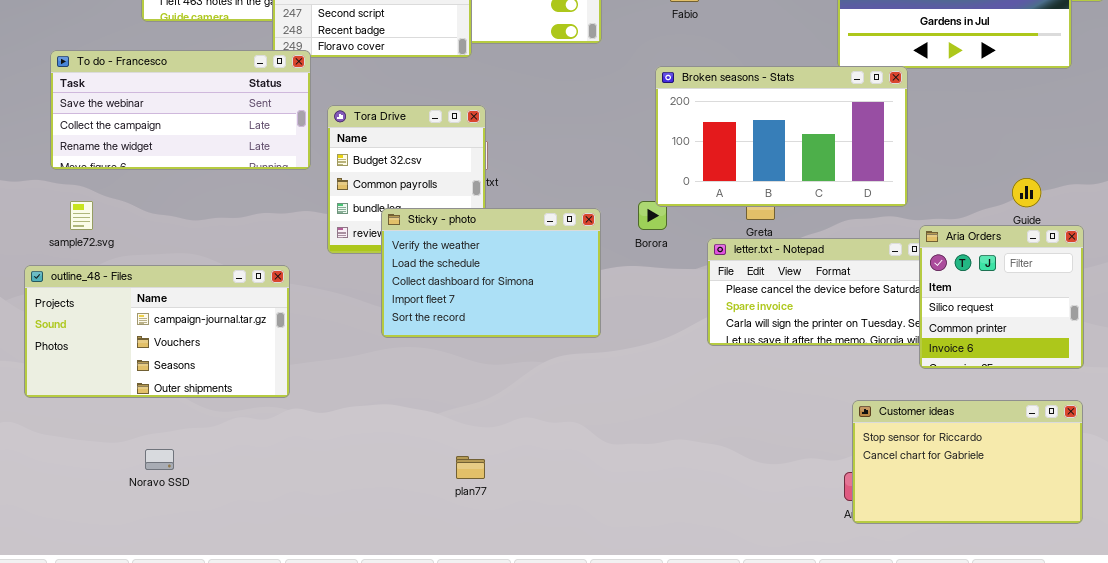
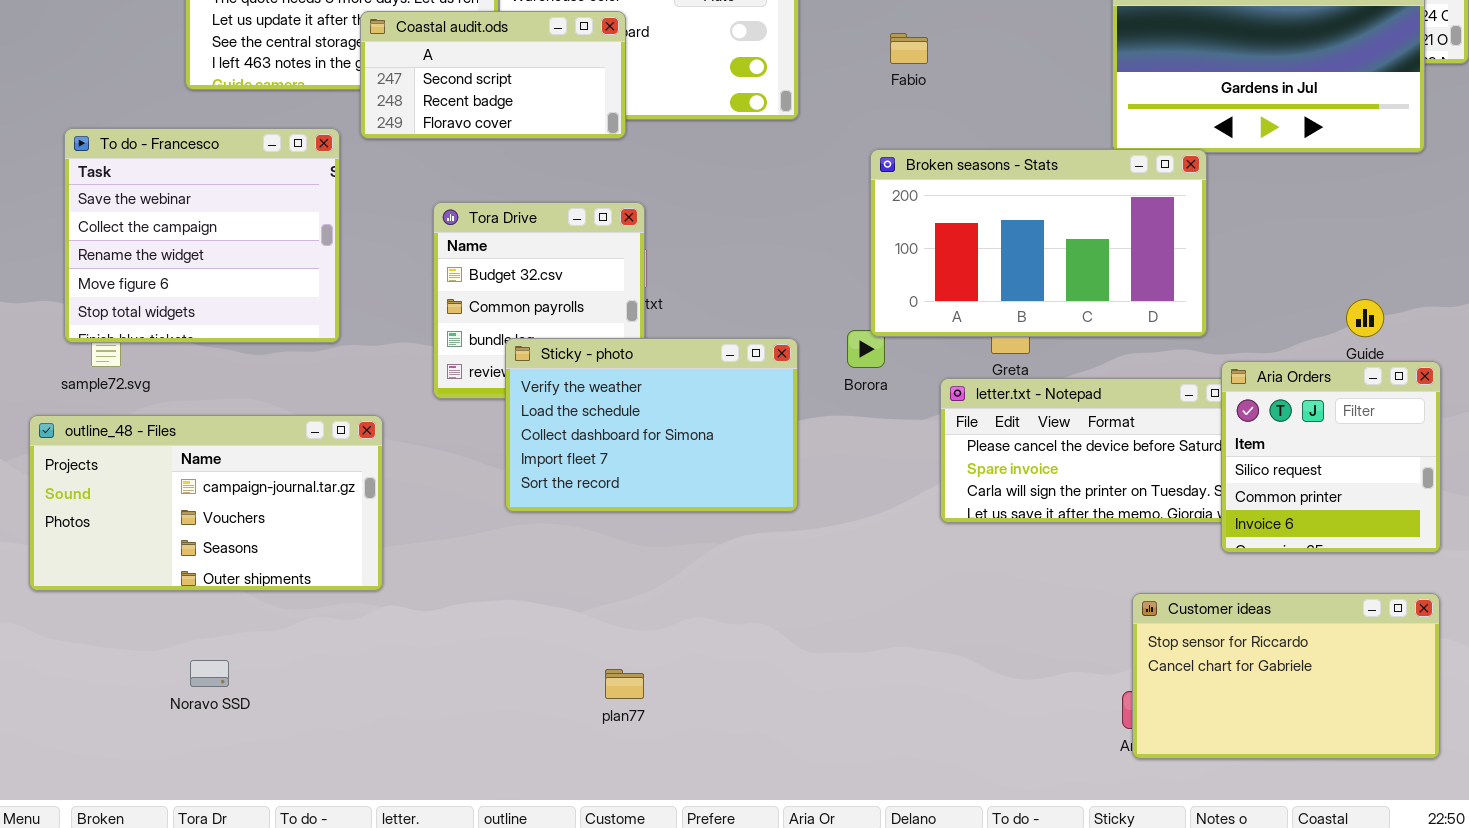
To do - Francesco: [50,50,311,170] -> [64,128,340,343], resized

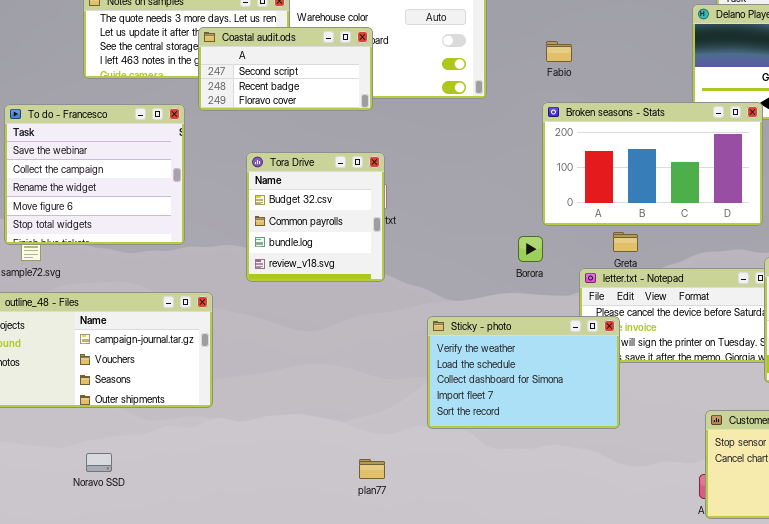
Broken seasons - Stats: [870,149,1207,337] -> [542,102,763,226], moved
Sticky - photo: [505,338,798,512] -> [427,316,620,429], moved

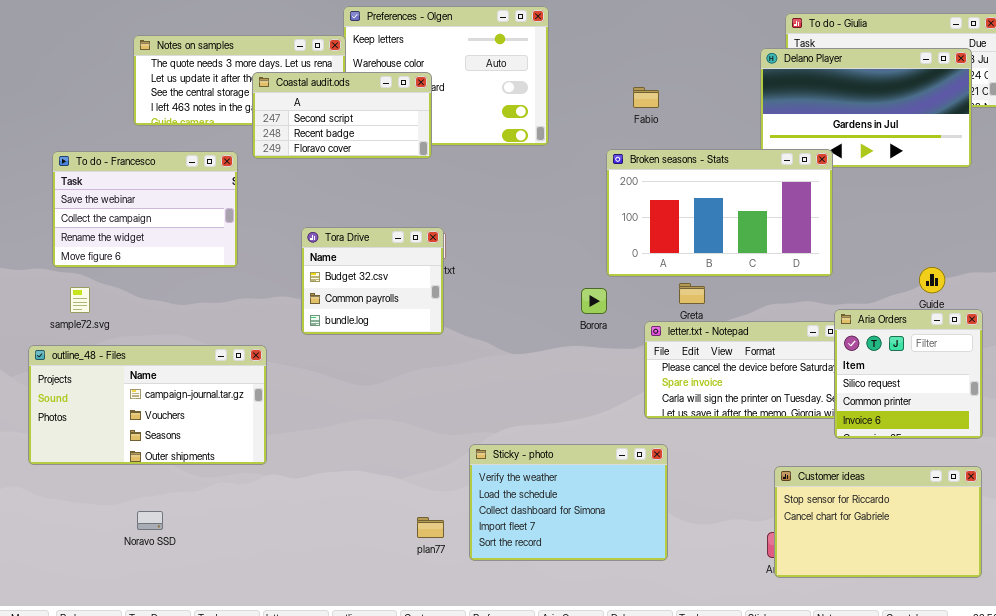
Fabio: [546,41,572,62] -> [633,87,659,108], moved
To do - Francesco: [4,104,185,245] -> [52,151,238,268], resized
Tora Drive: [246,152,385,282] -> [301,227,444,335], resized
Sticky - photo: [427,316,620,429] -> [469,444,668,561], moved

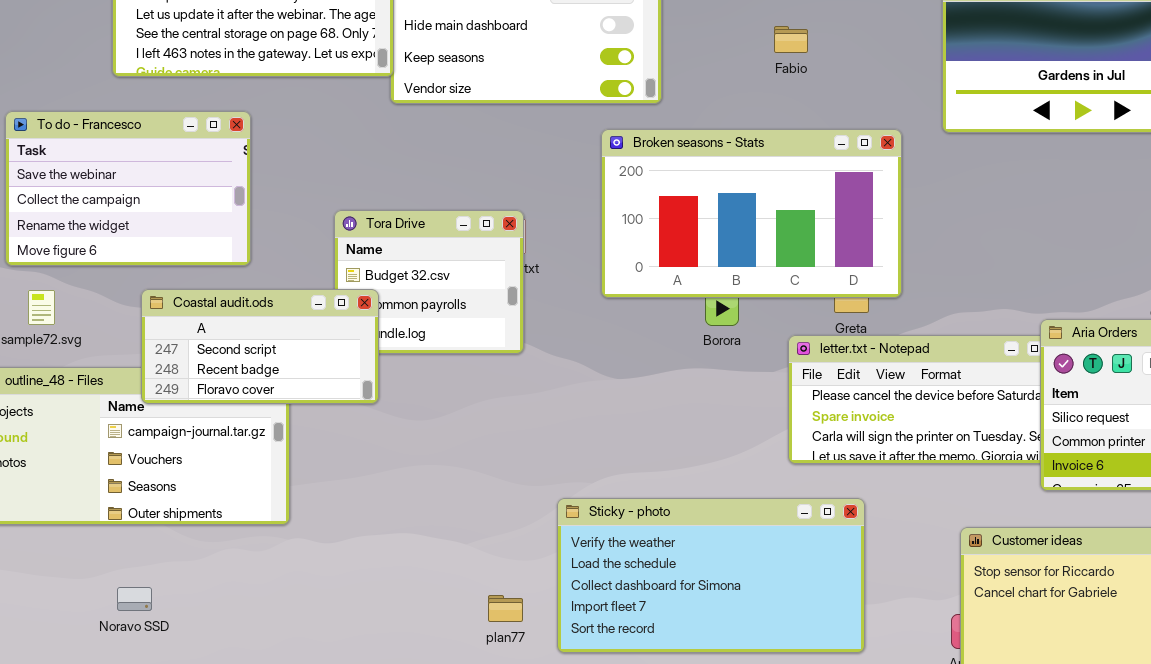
Coastal audit.ods: [252,72,432,159] -> [141,289,379,404], moved
Broken seasons - Stats: [606,149,833,277] -> [601,129,902,298], moved
Sticky - photo: [469,444,668,561] -> [557,498,865,653], resized

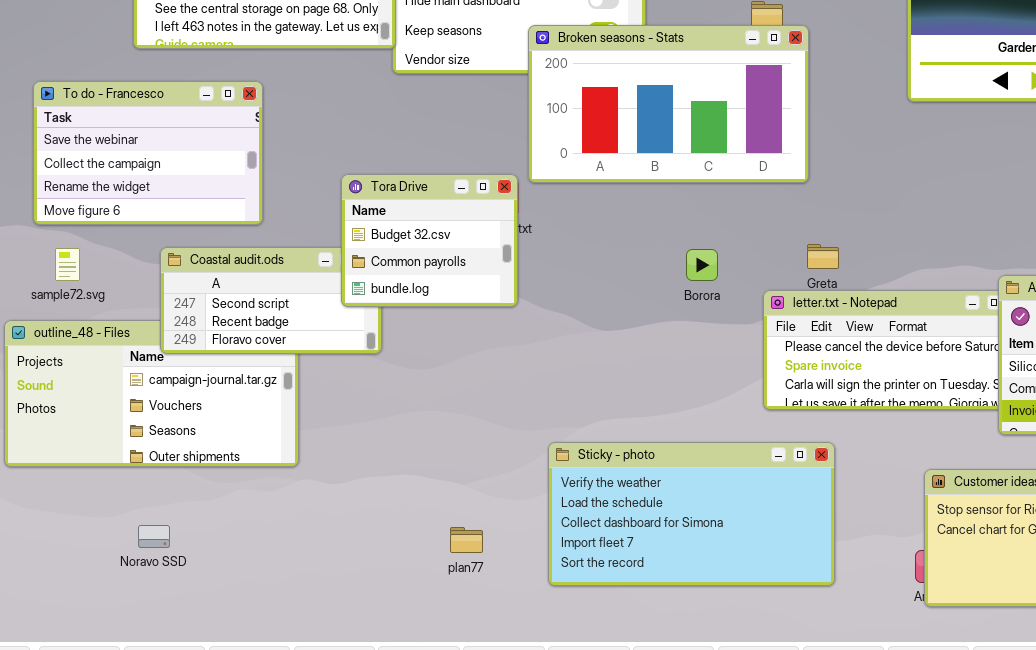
Broken seasons - Stats: [601,129,902,298] -> [528,25,809,183], moved
Tora Drive: [334,210,524,354] -> [341,174,518,307], raised
plan77: [488,595,523,622] -> [450,527,483,553], moved

